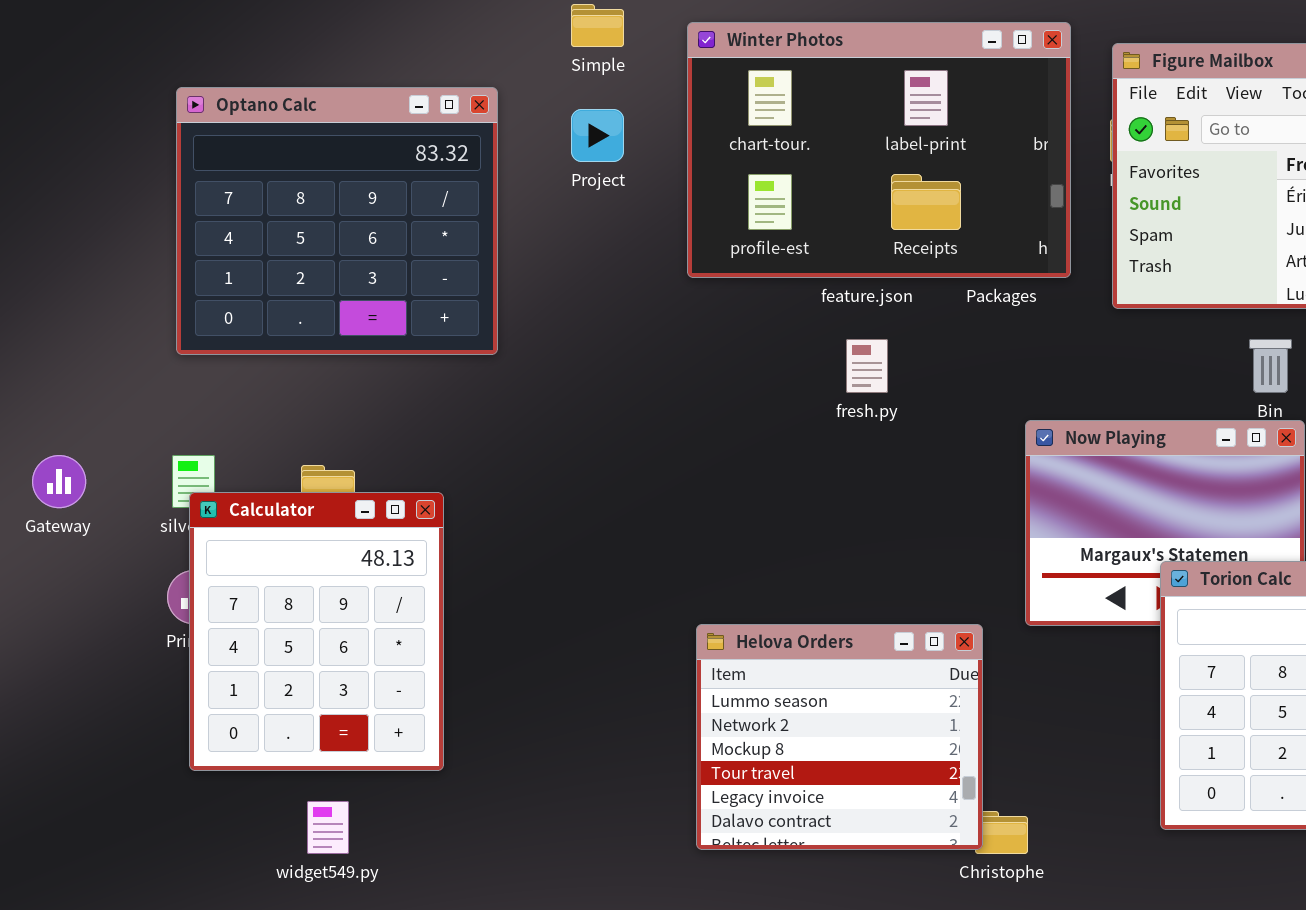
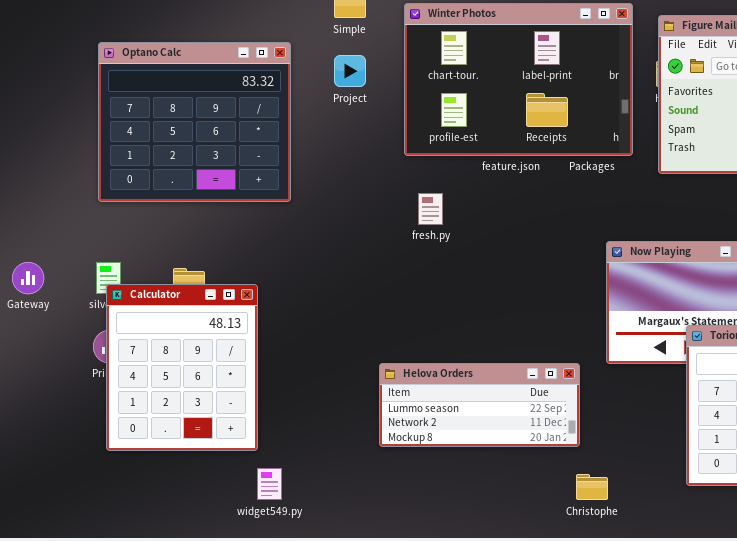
fresh.py: [846,339,888,393] -> [418,193,443,225], moved
Helova Orders: [696,624,983,850] -> [379,363,580,447], resized
widget549.py: [307,801,349,854] -> [257,468,282,500], moved

